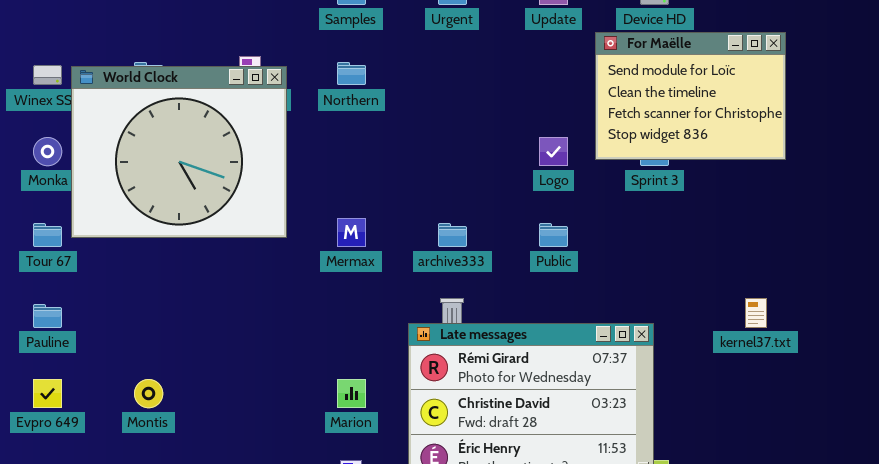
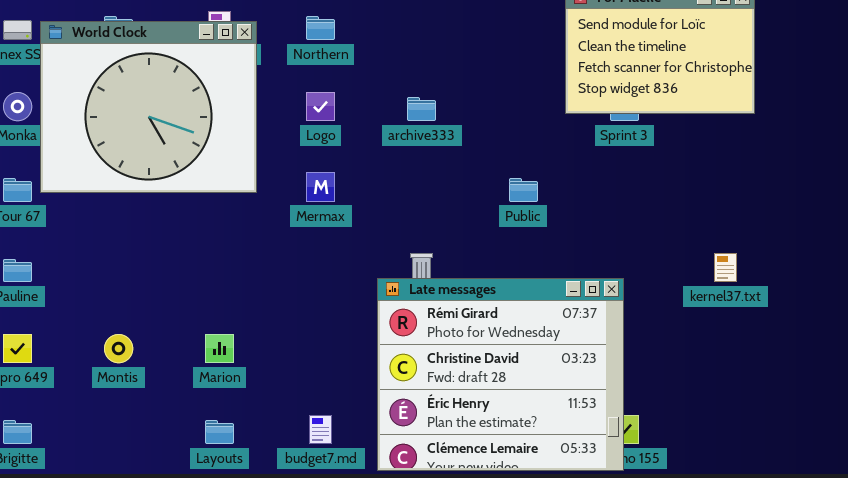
Logo: [539,137,568,166] -> [306,92,335,121], moved
archive333: [438,223,467,247] -> [407,97,436,121], moved
Marion: [337,379,366,408] -> [205,334,234,363], moved

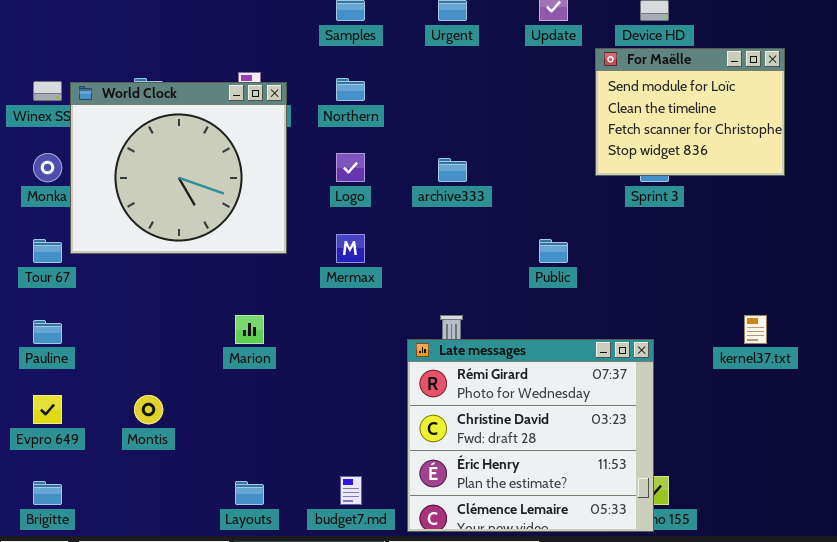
Marion: [205,334,234,363] -> [235,315,264,344], moved

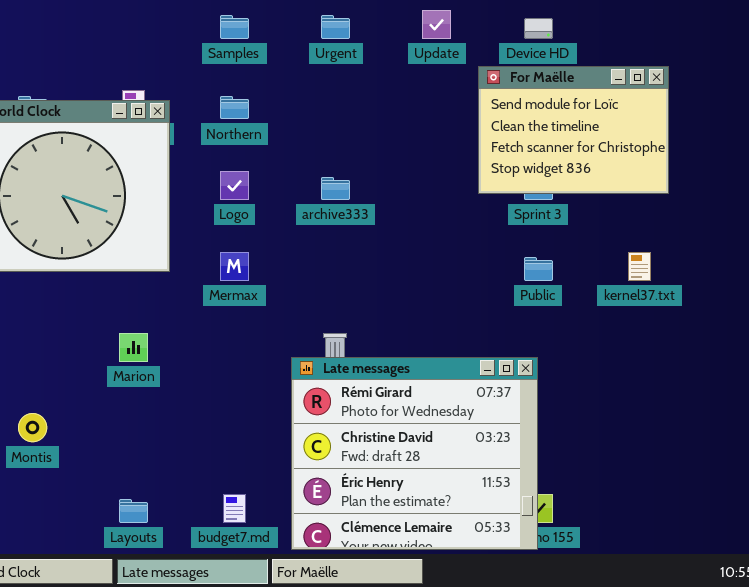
Public: [539,239,568,263] -> [524,257,553,281], moved
kernel37.txt: [744,315,767,344] -> [628,252,651,281], moved

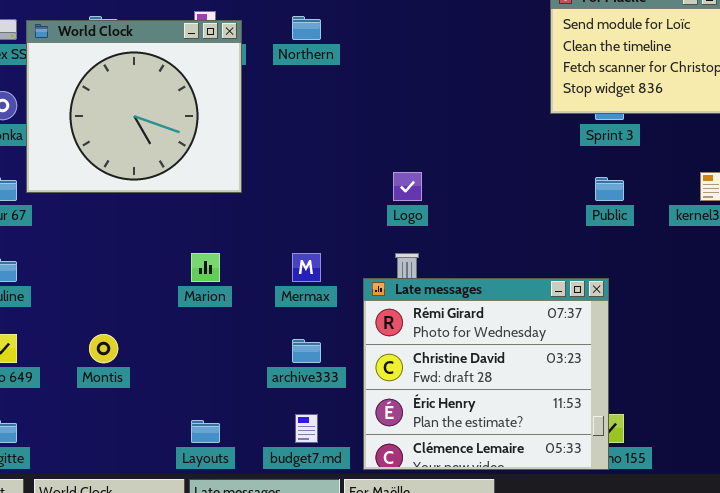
Logo: [220,171,249,200] -> [393,172,422,201], moved
archive333: [321,177,350,200] -> [292,339,321,363], moved
Mermax: [220,252,249,281] -> [292,253,321,282], moved

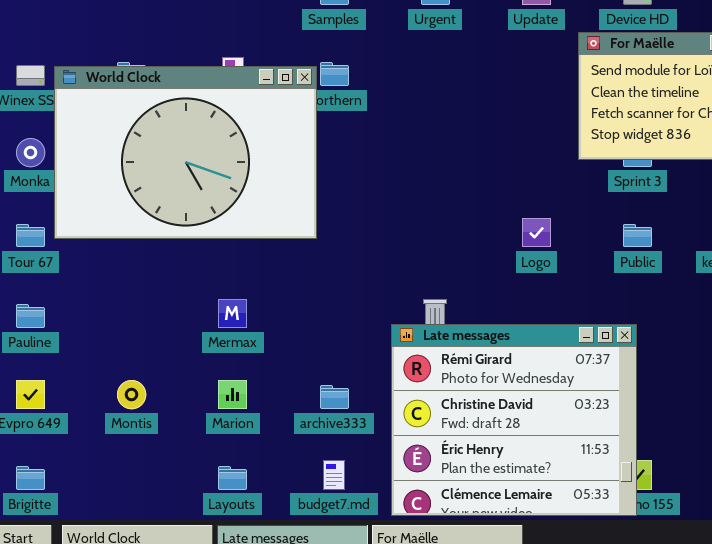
World Clock: [26,20,242,193] -> [54,66,317,239], resized
Logo: [393,172,422,201] -> [522,218,551,247], moved
Marion: [191,253,220,282] -> [218,380,247,409], moved
Mermax: [292,253,321,282] -> [218,299,247,328], moved

